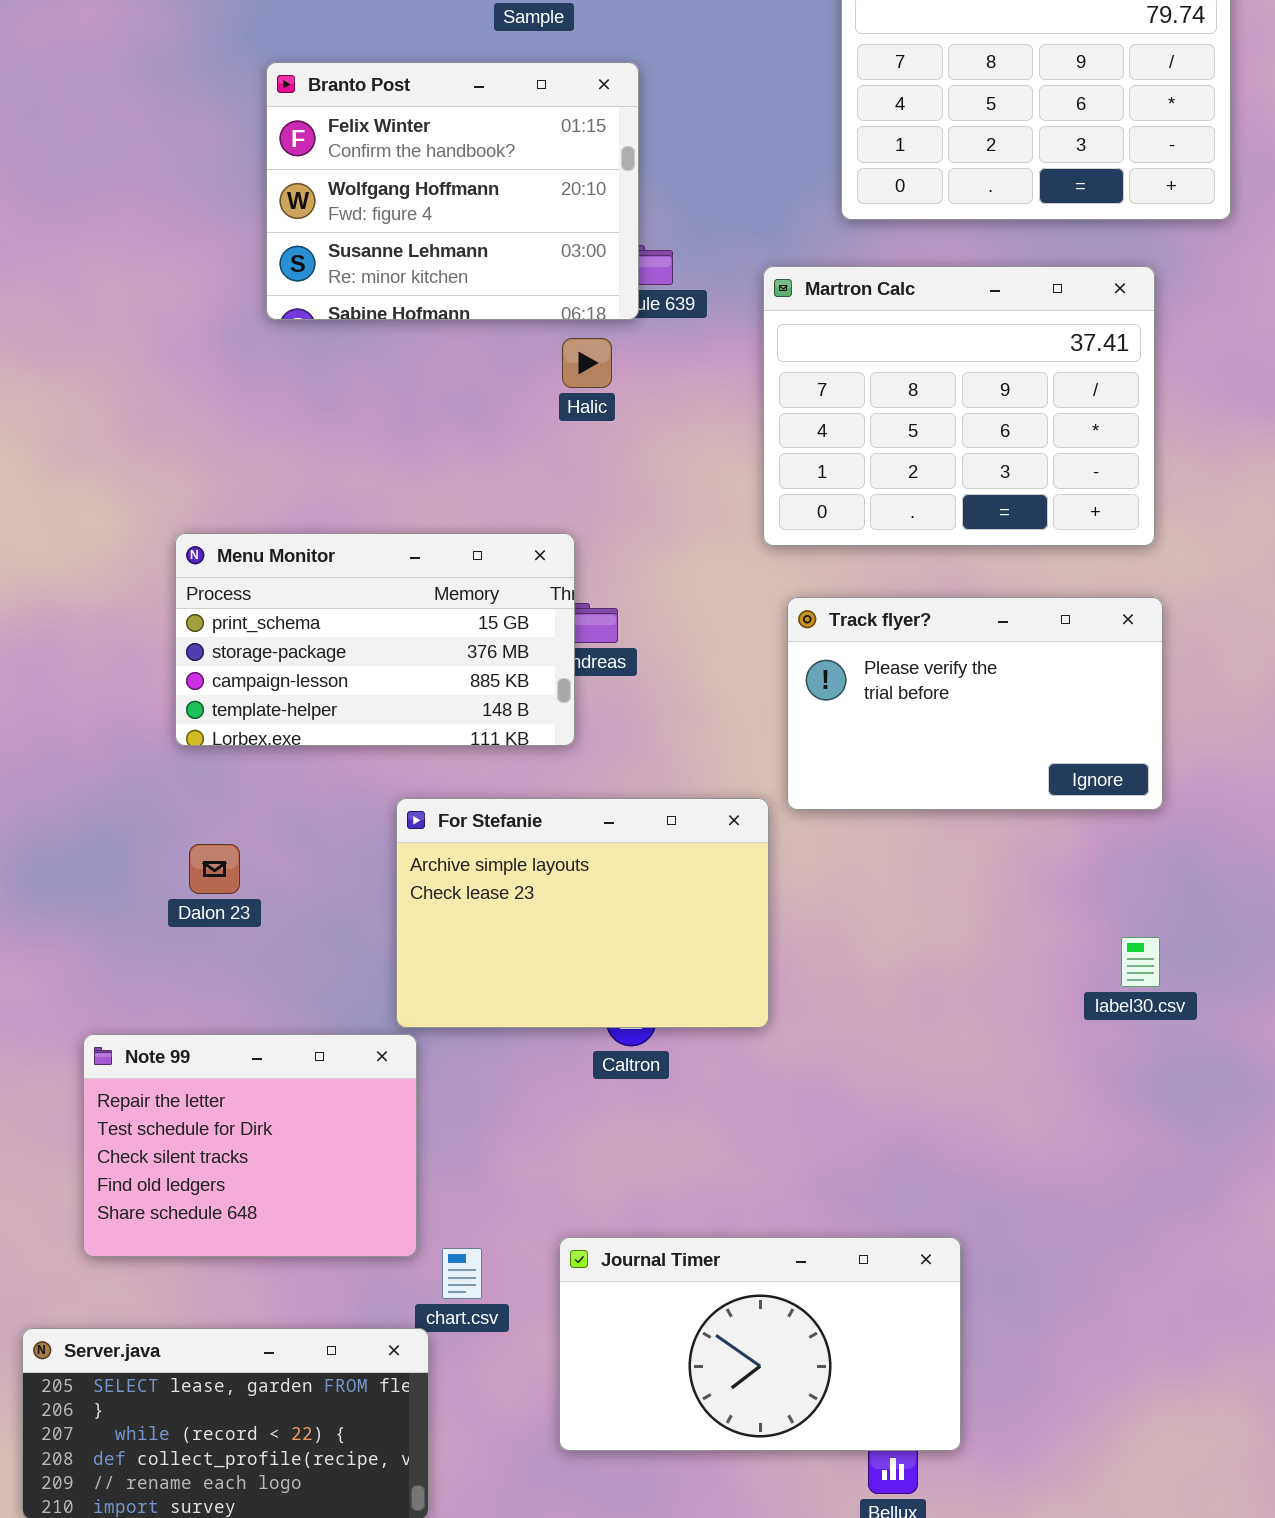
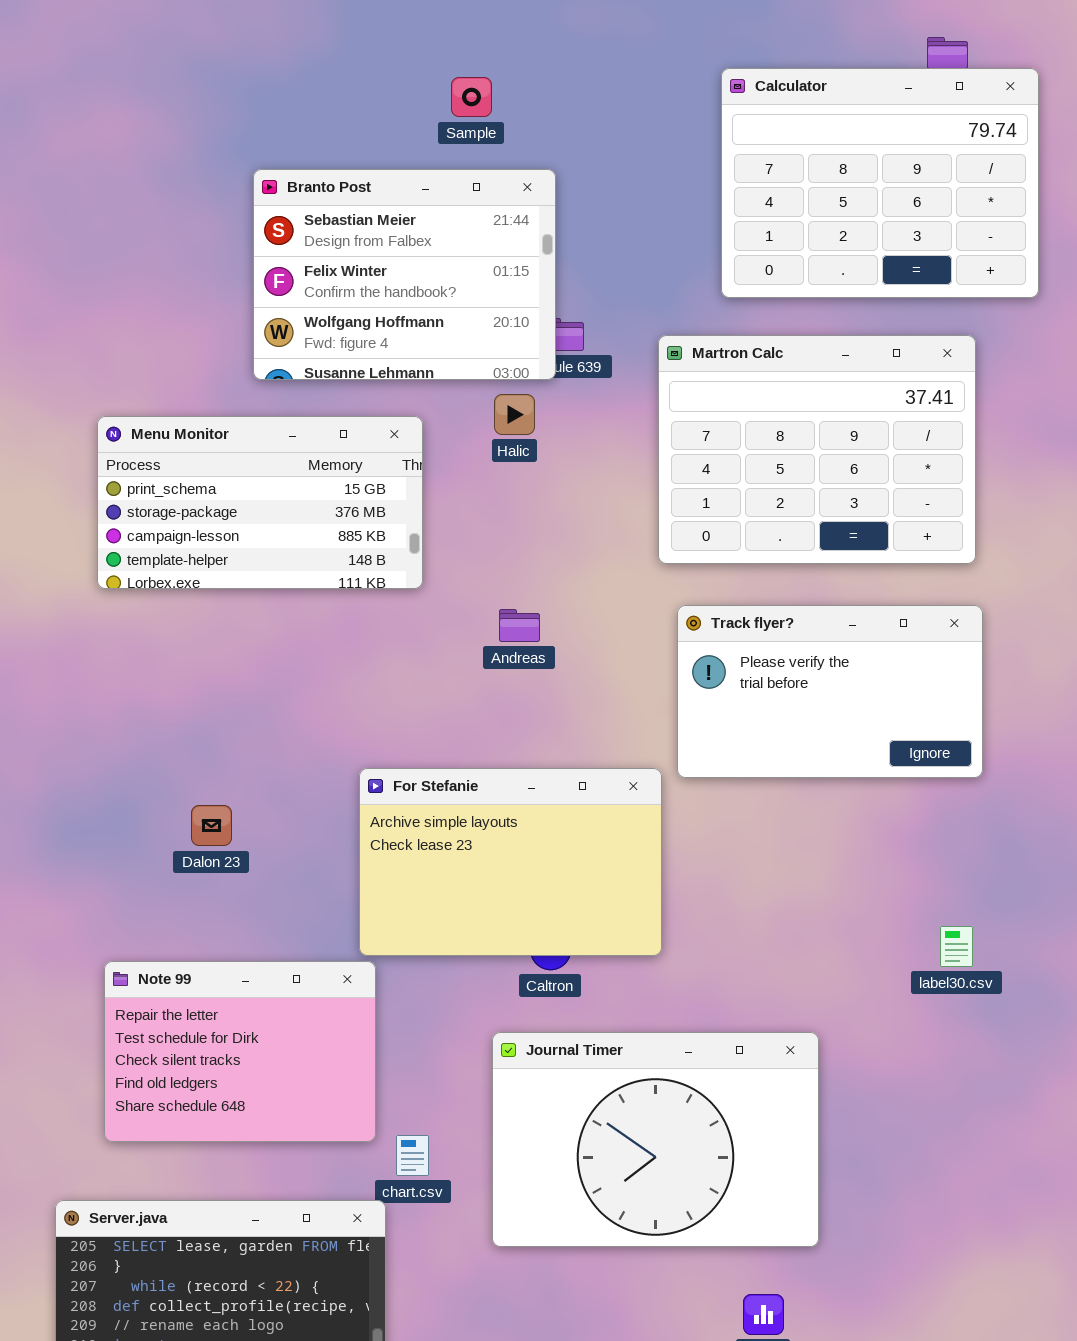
Branto Post: [266,62,639,320] -> [253,169,556,380], scrolled up 1 row
Menu Monitor: [175,533,575,746] -> [97,416,423,589], moved
label30.csv: [1121,937,1160,987] -> [940,926,973,967], moved
Journal Timer: [559,1237,961,1451] -> [492,1032,819,1247], moved, resized

